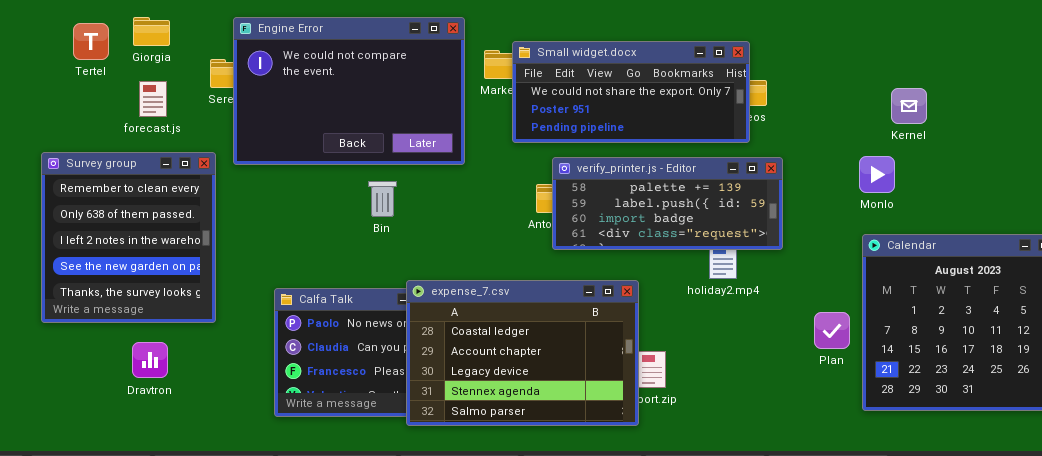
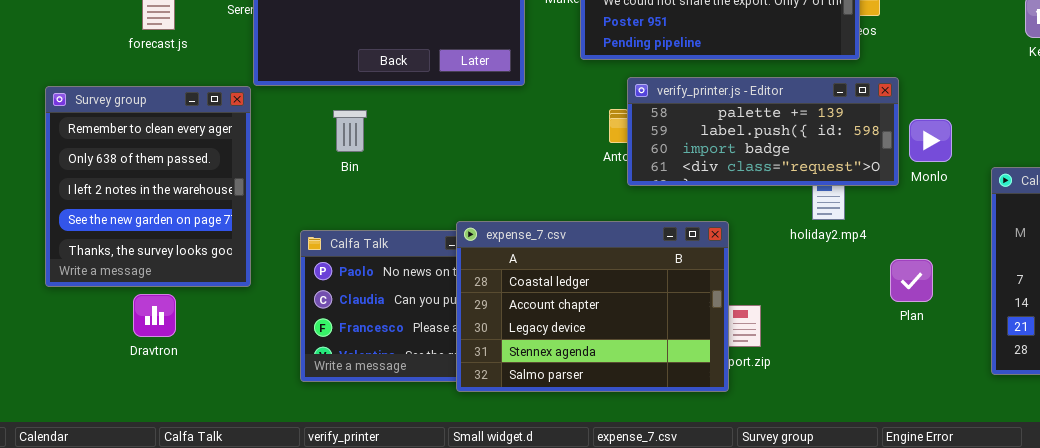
Survey group: [41,152,216,323] -> [45,86,251,287], moved
Monlo: [859,156,895,193] -> [909,119,952,162], moved
Bin: [368,181,397,217] -> [333,110,367,152], moved
Plan: [814,312,850,349] -> [890,259,933,302], moved

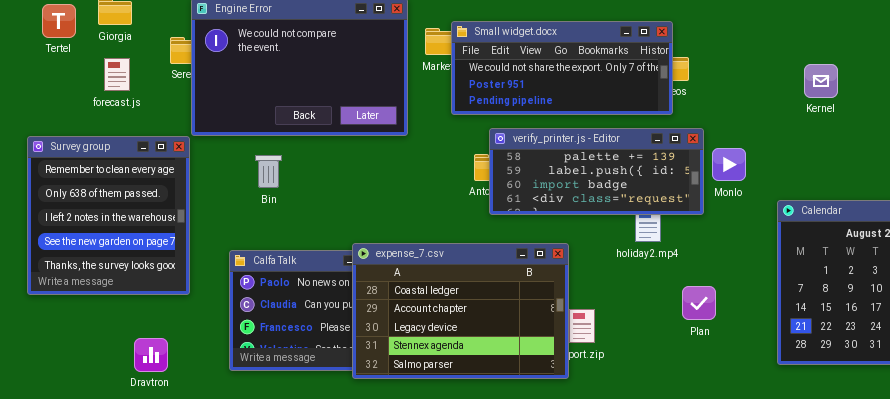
Monlo: [909,119,952,162] -> [712,148,746,181], moved
Plan: [890,259,933,302] -> [682,286,716,320], moved
Dravtron: [133,294,176,337] -> [134,338,168,372], moved

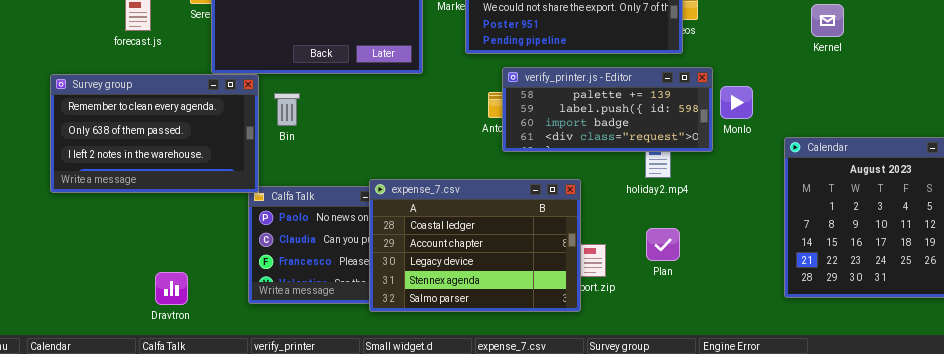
Survey group: [27,136,190,295] -> [50,74,259,193], resized
Plan: [682,286,716,320] -> [646,228,680,261], moved

